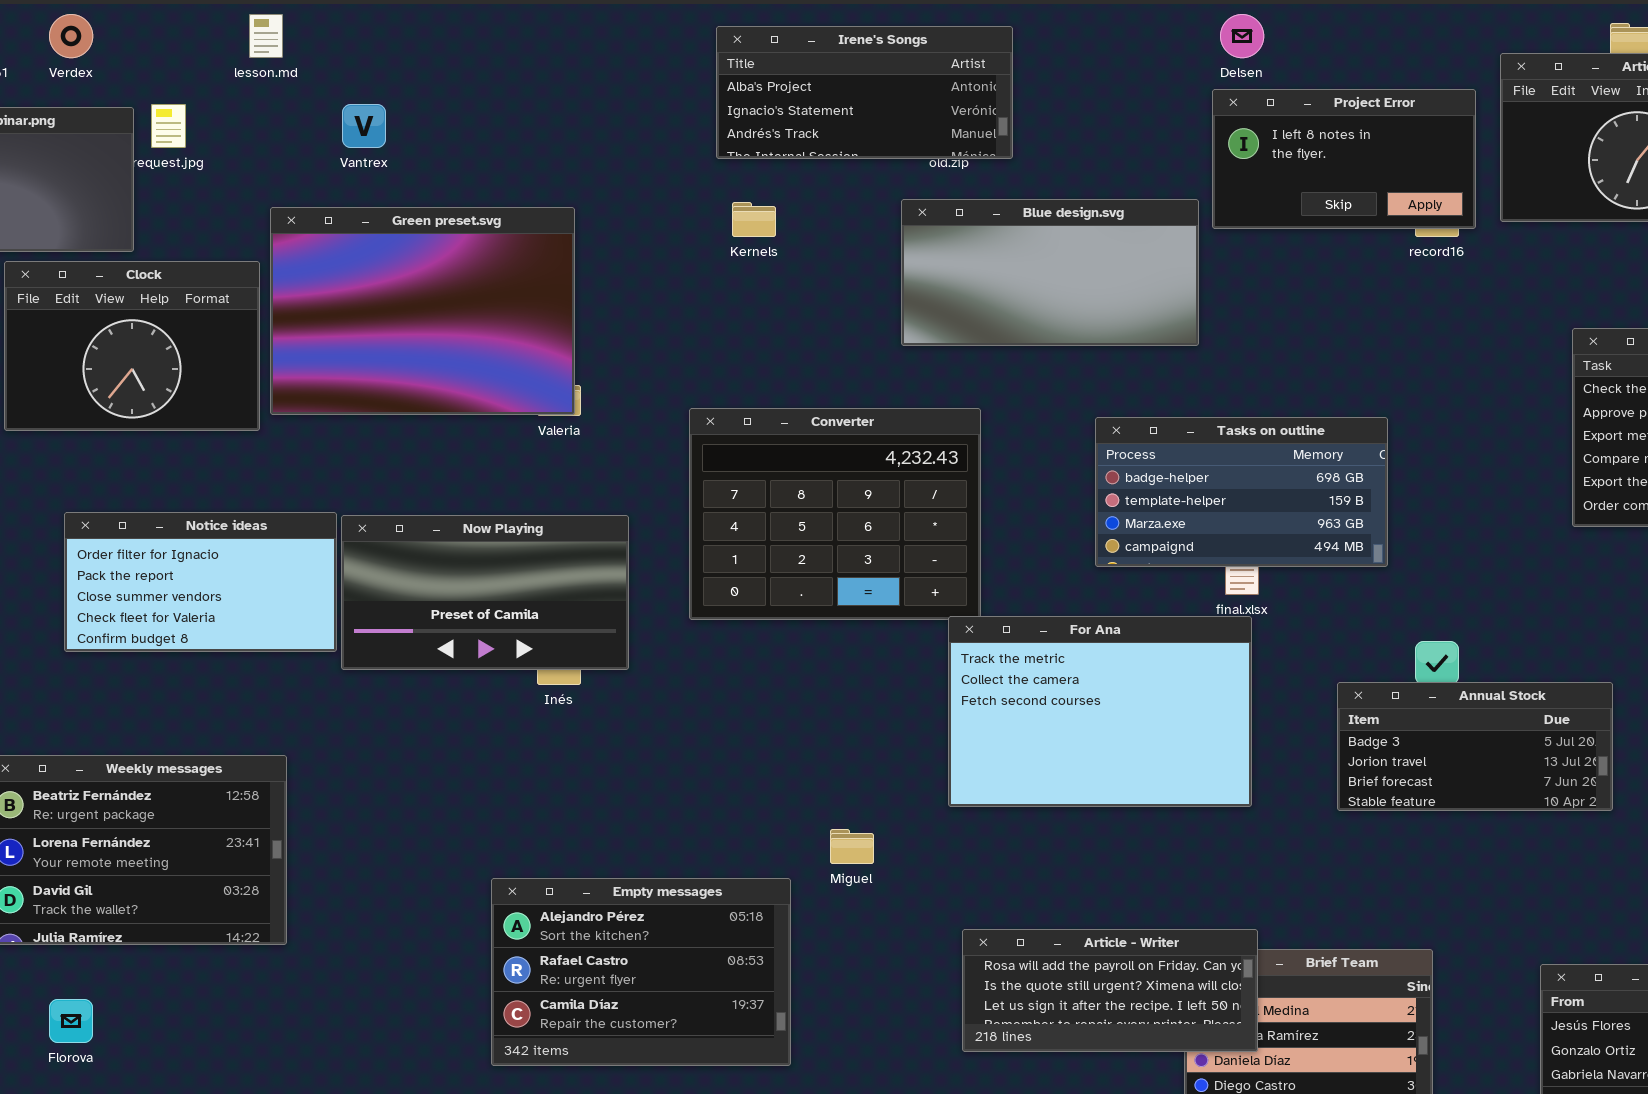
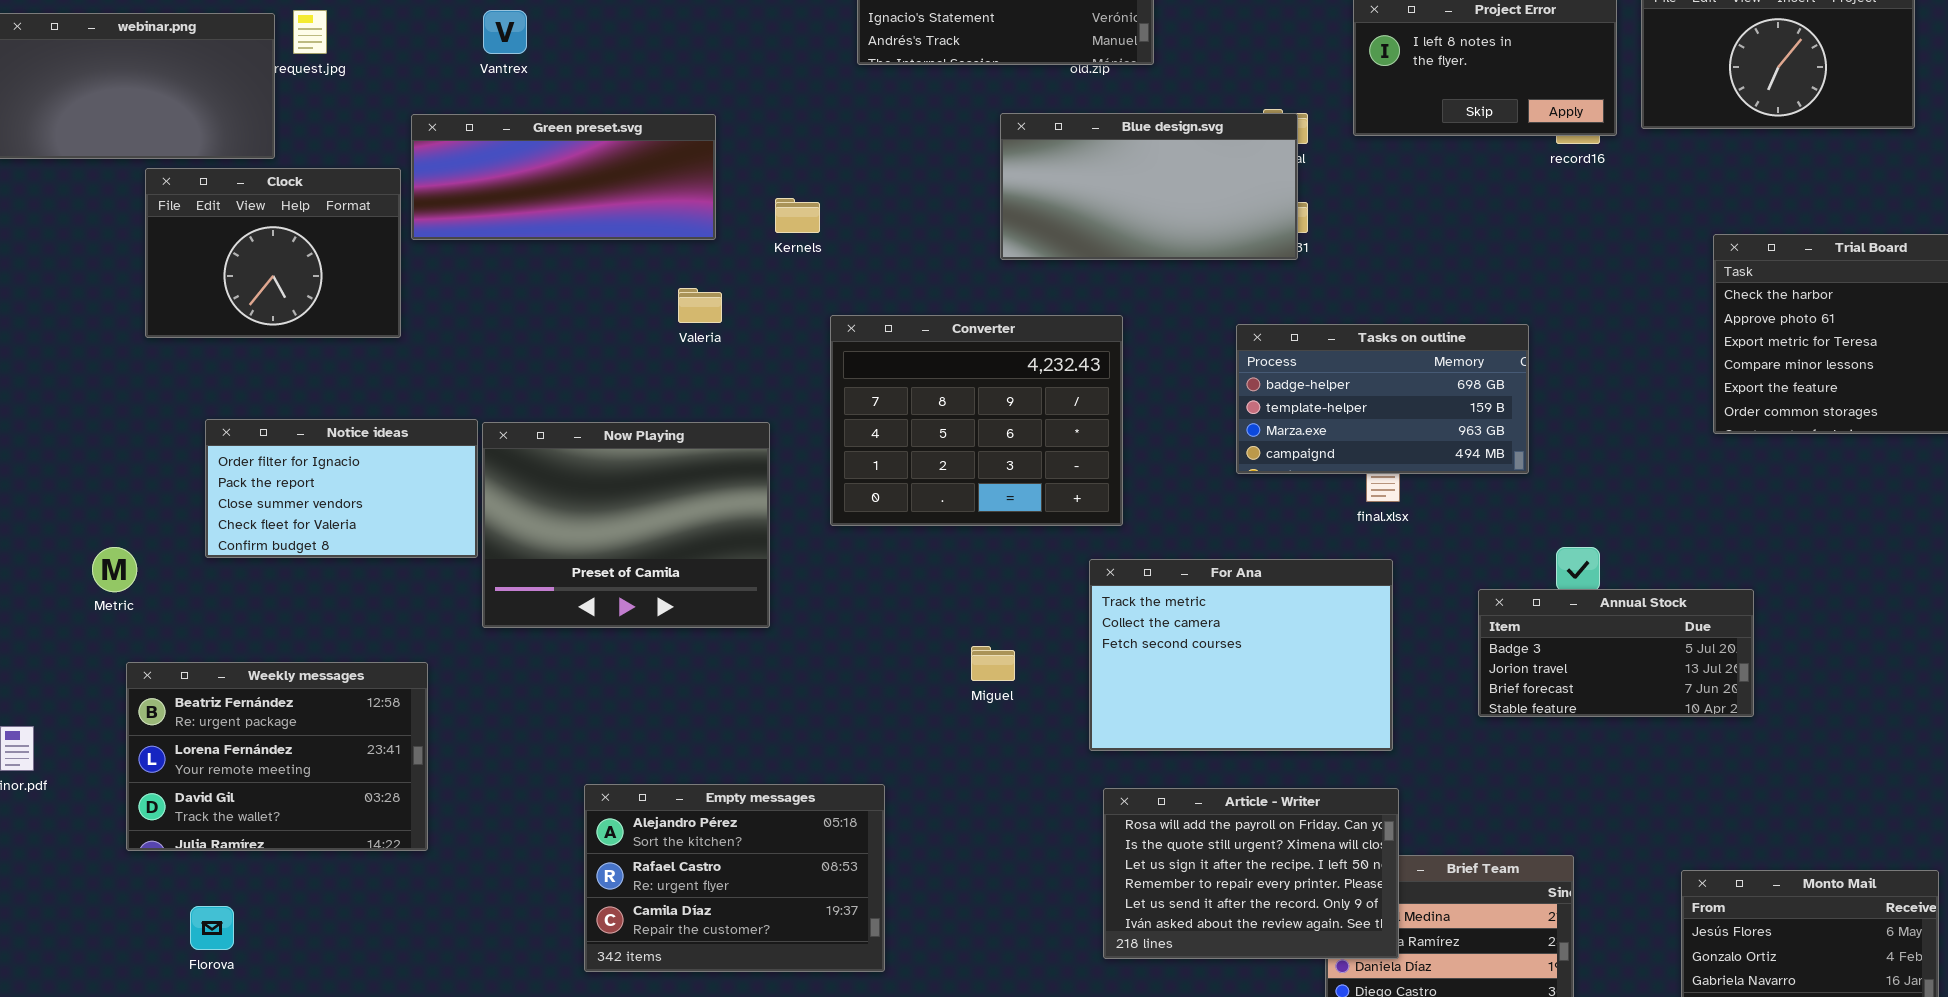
Blue design.svg: [901,199,1199,346] -> [1000,113,1298,260], moved
Kernels: [732,202,776,237] -> [775,198,820,233], moved
Green preset.svg: [270,207,575,415] -> [411,114,716,240], resized
Now Playing: [341,515,629,670] -> [482,422,770,628], resized
For Ana: [948,616,1252,807] -> [1089,559,1393,751], moved
Miguel: [830,829,874,864] -> [971,646,1015,681], moved
Empty messages: [491,878,791,1066] -> [584,784,885,972], moved
Article - Writer: [962,929,1258,1052] -> [1103,788,1399,959], resized

